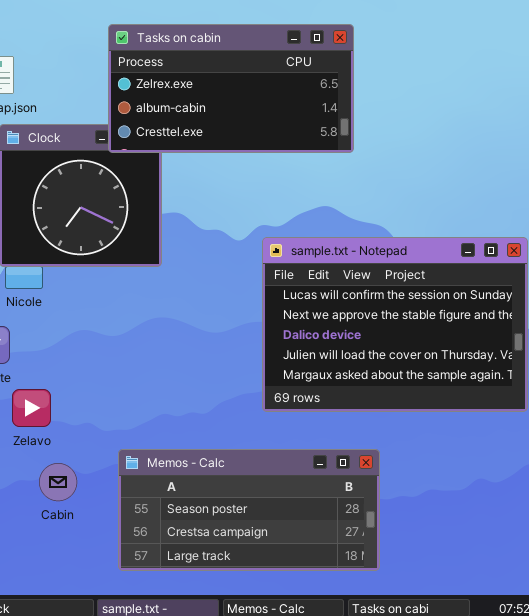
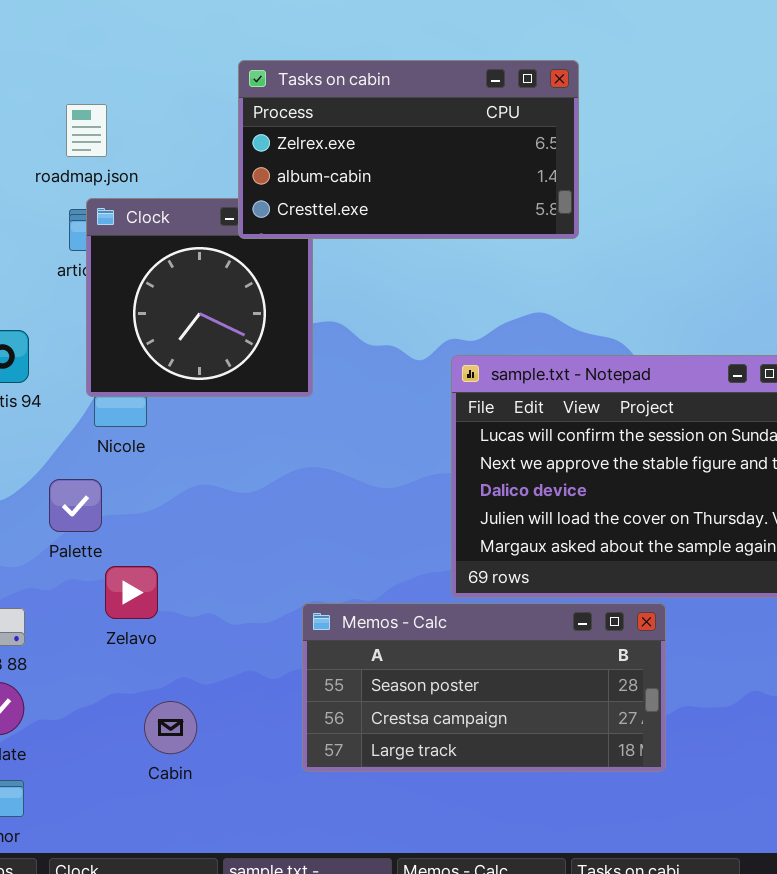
Memos - Calc: [118,449,380,571] -> [302,603,666,772], moved
Cabin: [39,463,77,501] -> [144,701,197,754], moved

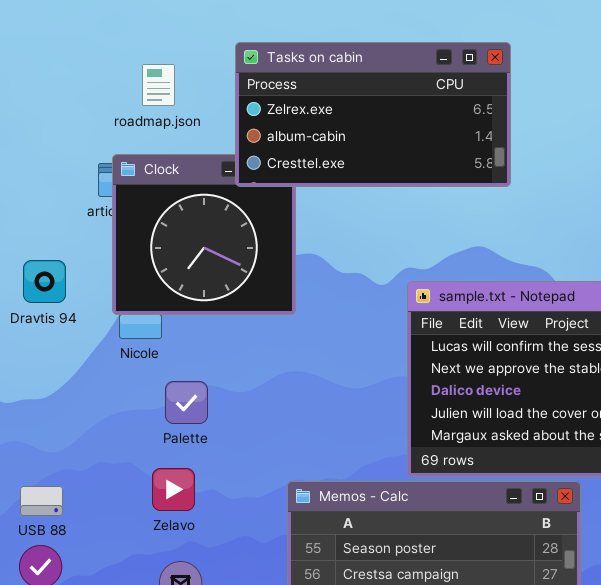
roadmap.json: [66,104,107,157] -> [142,64,175,106], moved
Palette: [49,479,102,532] -> [165,381,208,424], moved
Zelavo: [105,566,158,619] -> [152,468,195,511], moved

